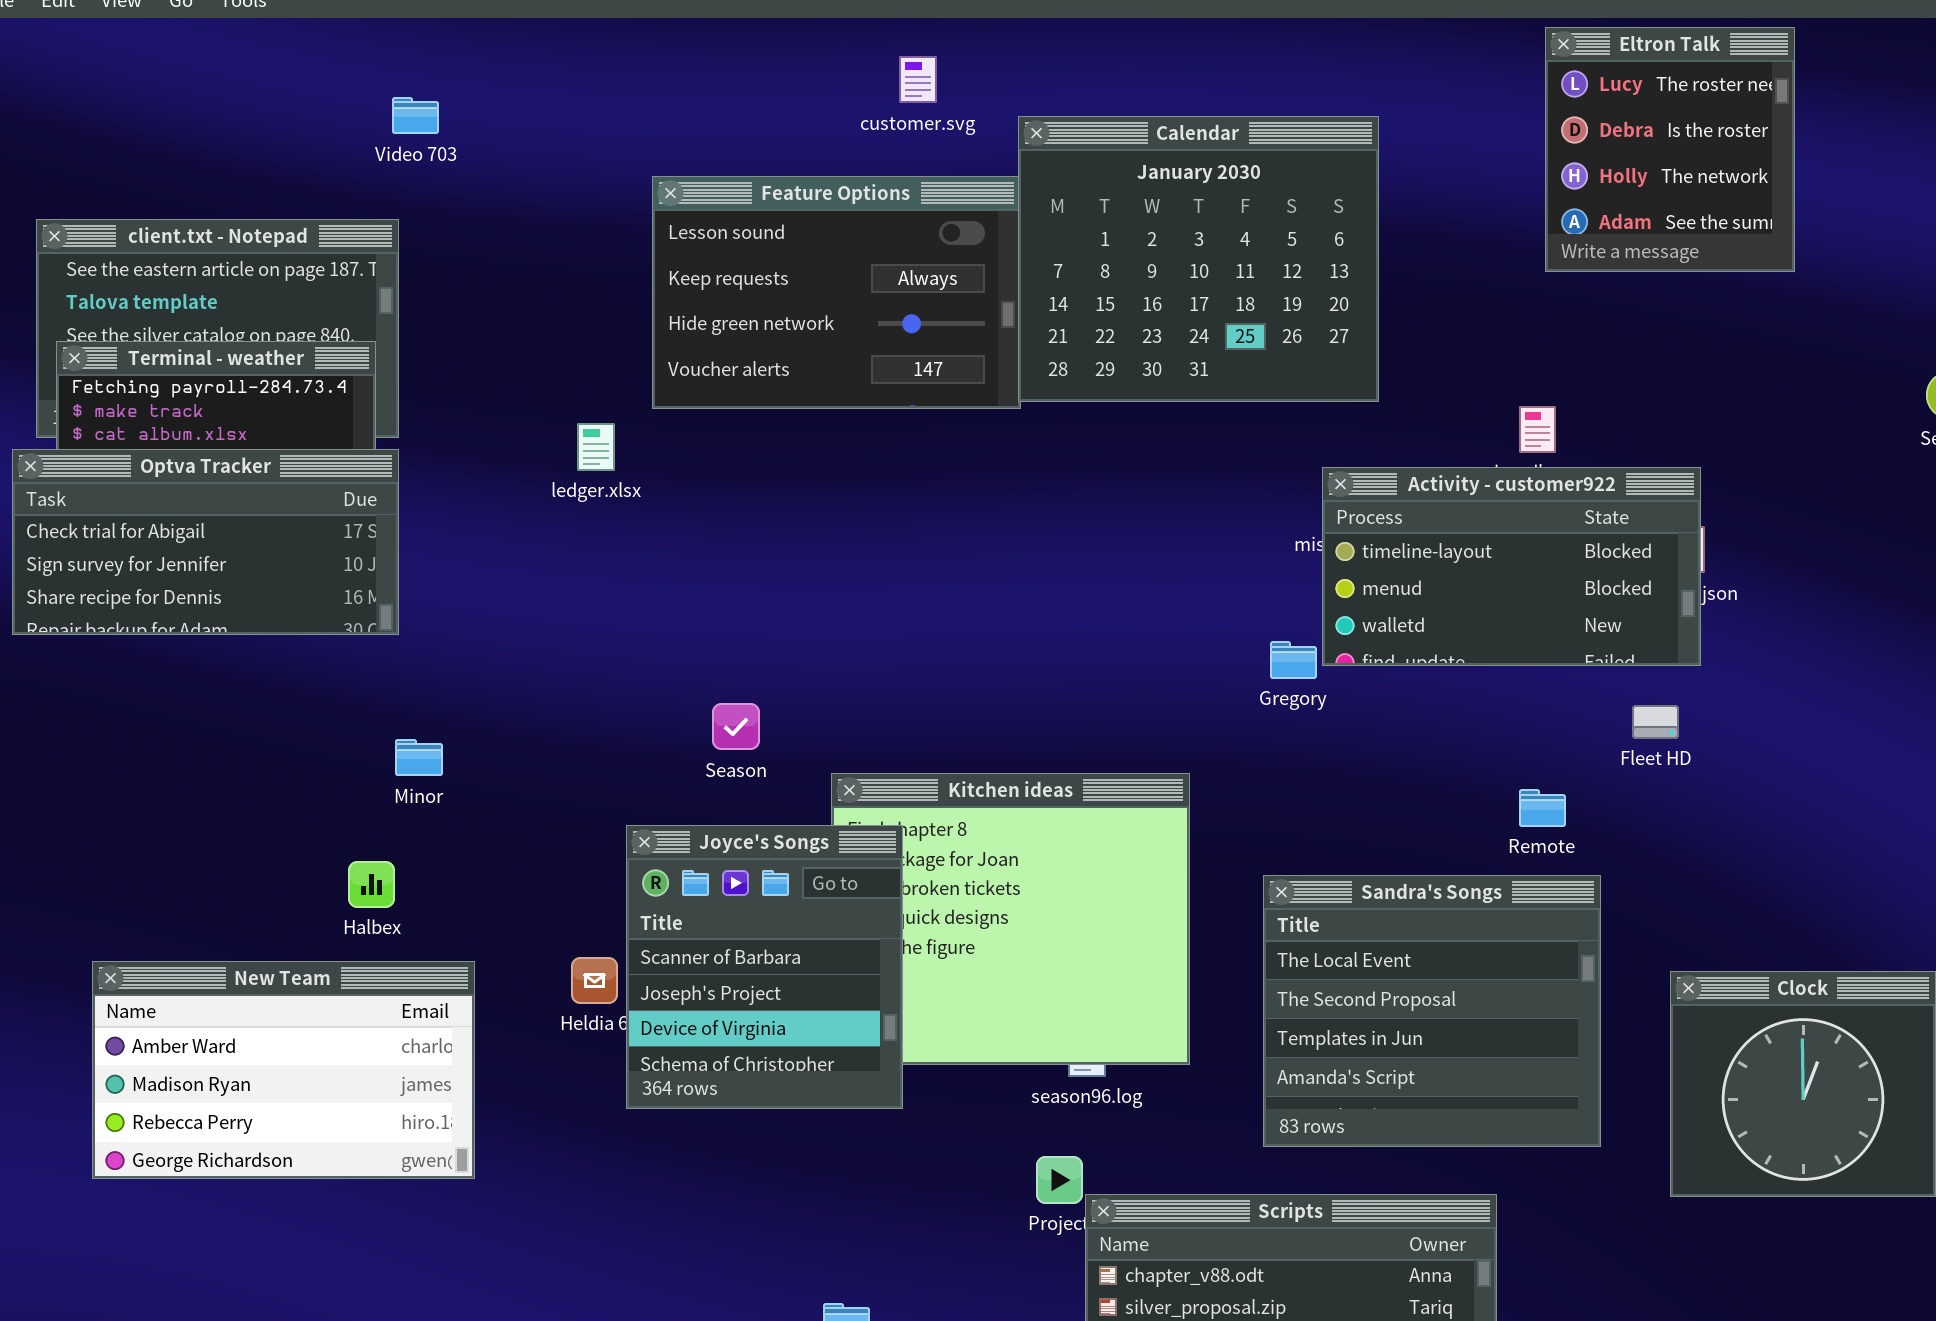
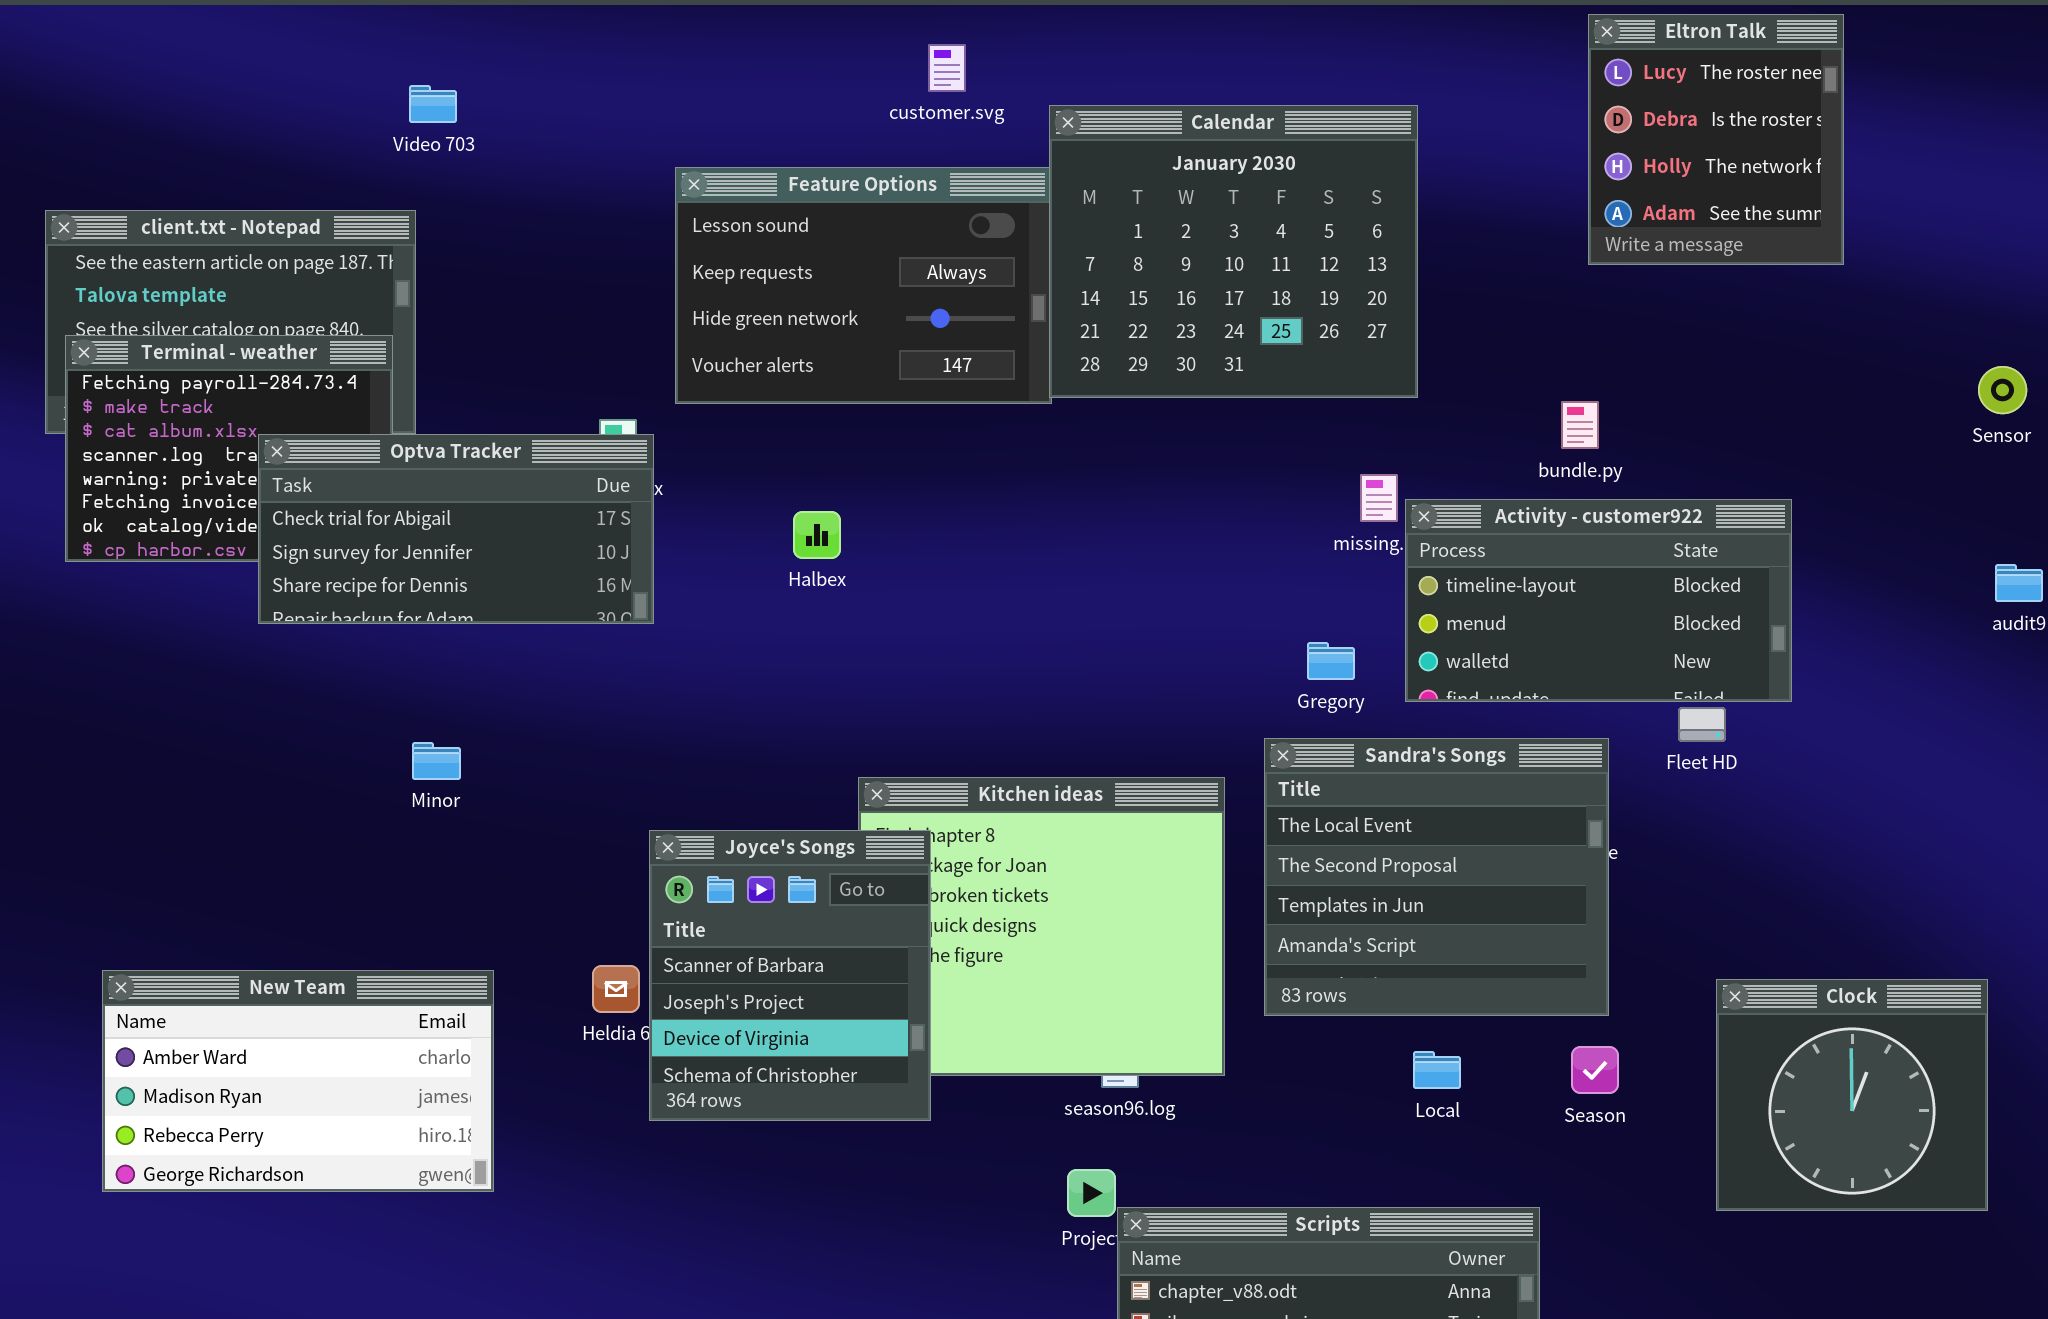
Optva Tracker: [12,449,399,635] -> [258,434,654,624], moved
Activity - customer922: [1322,467,1701,666] -> [1405,499,1792,702], moved
Season: [712,703,760,750] -> [1571,1046,1619,1094], moved
Halbex: [348,861,395,908] -> [793,511,841,559], moved
Sandra's Songs: [1263,875,1601,1147] -> [1264,738,1609,1016], moved

